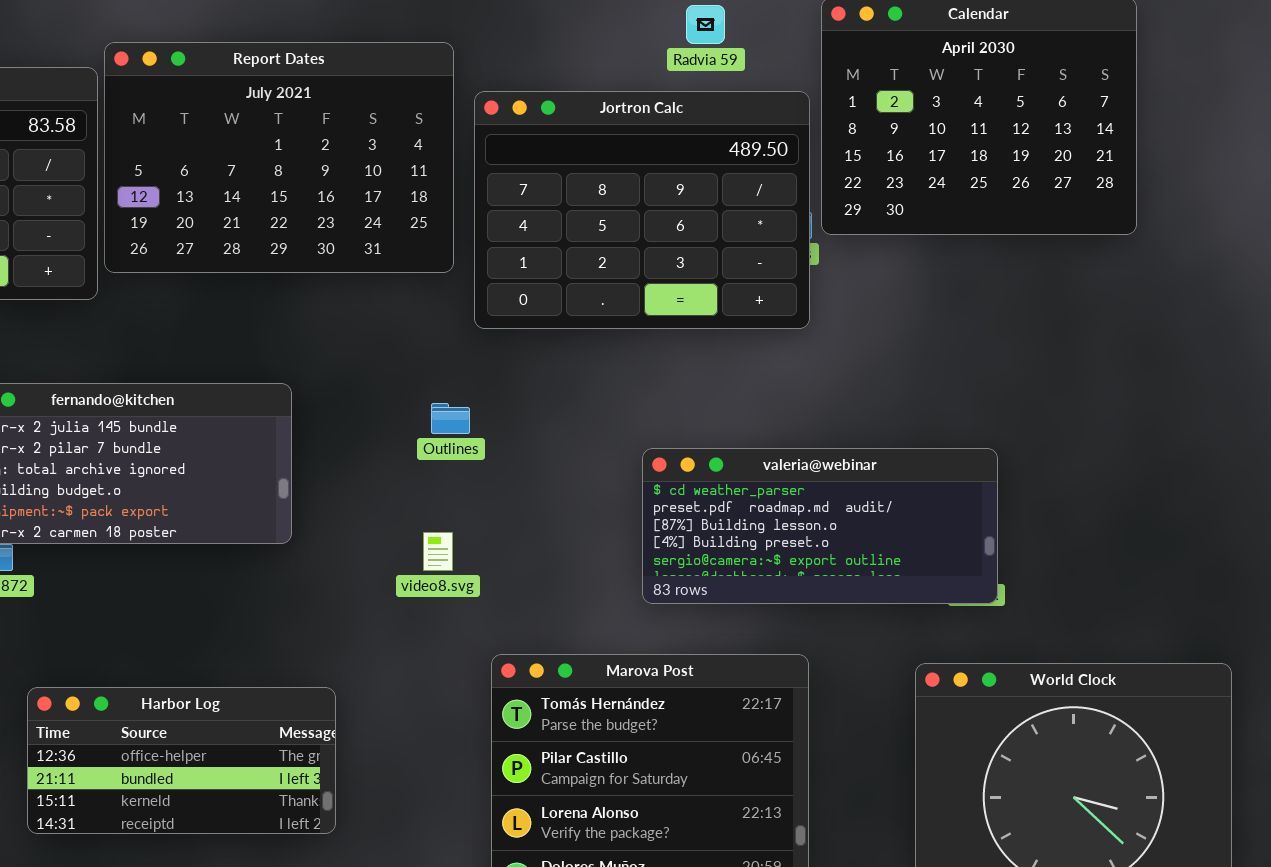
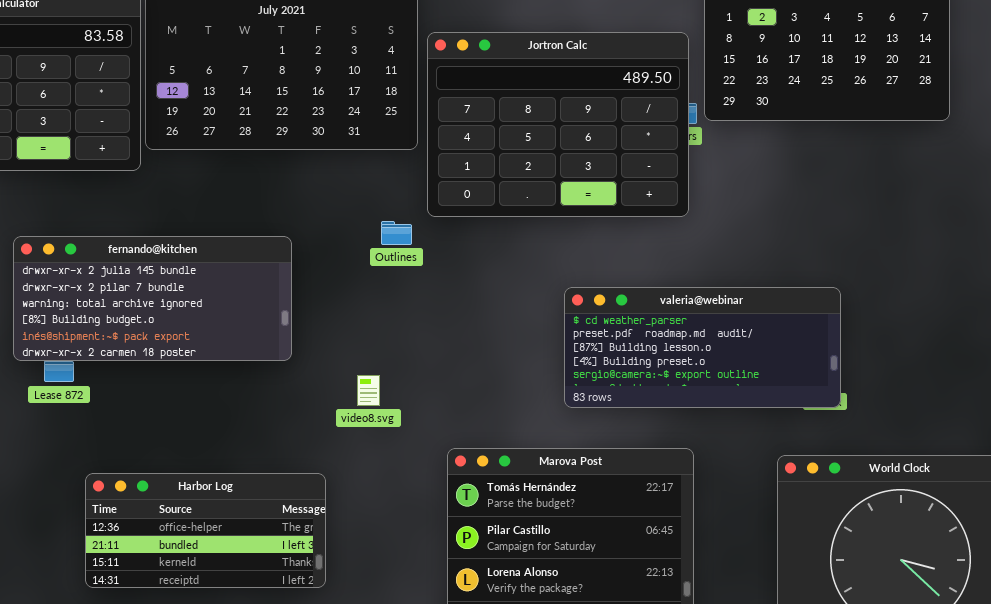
Jortron Calc: [474,91,810,329] -> [427,32,689,217], moved
Outlines: [431,403,470,434] -> [381,221,412,245], moved
video8.svg: [423,532,453,571] -> [357,375,380,406], moved

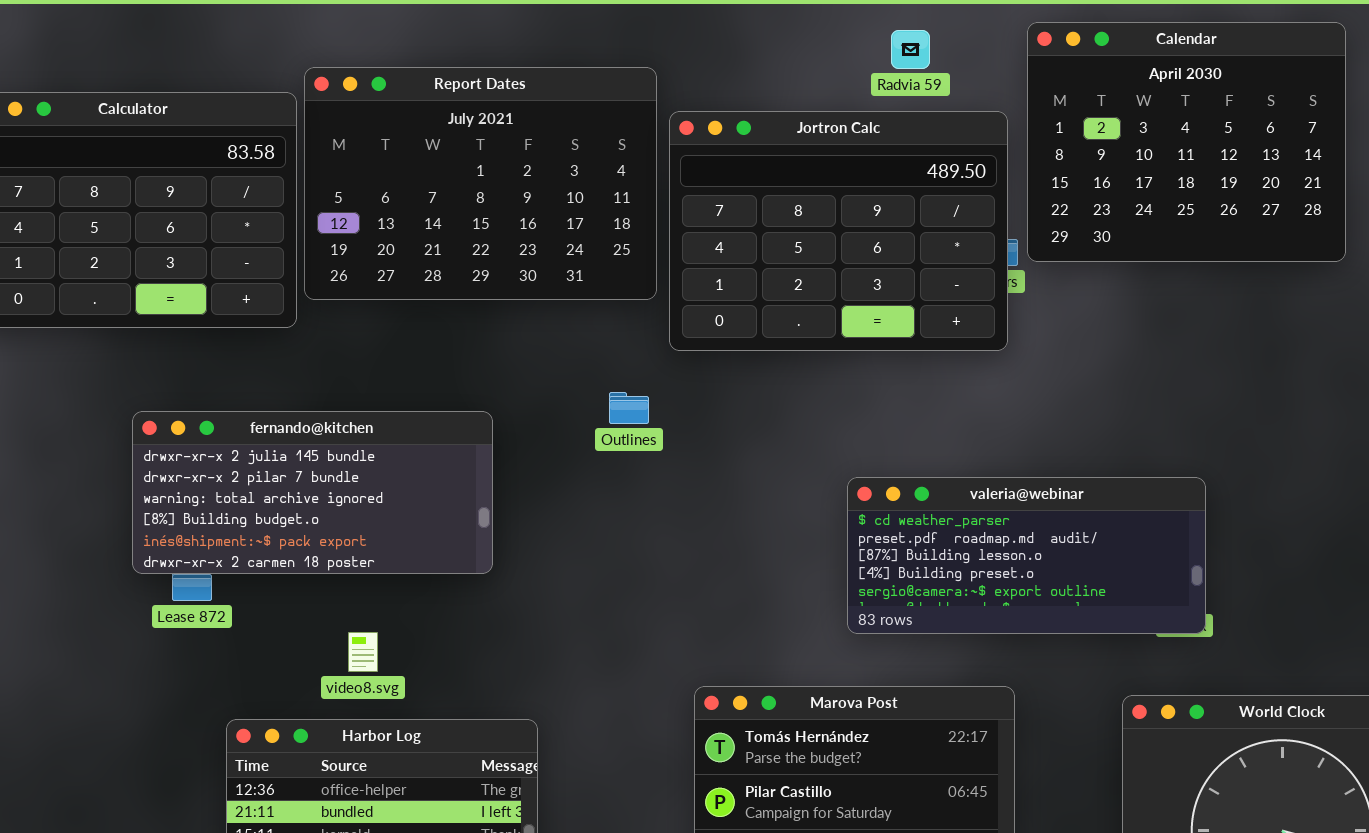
Jortron Calc: [427,32,689,217] -> [669,111,1008,351], moved
video8.svg: [357,375,380,406] -> [348,632,378,672], moved

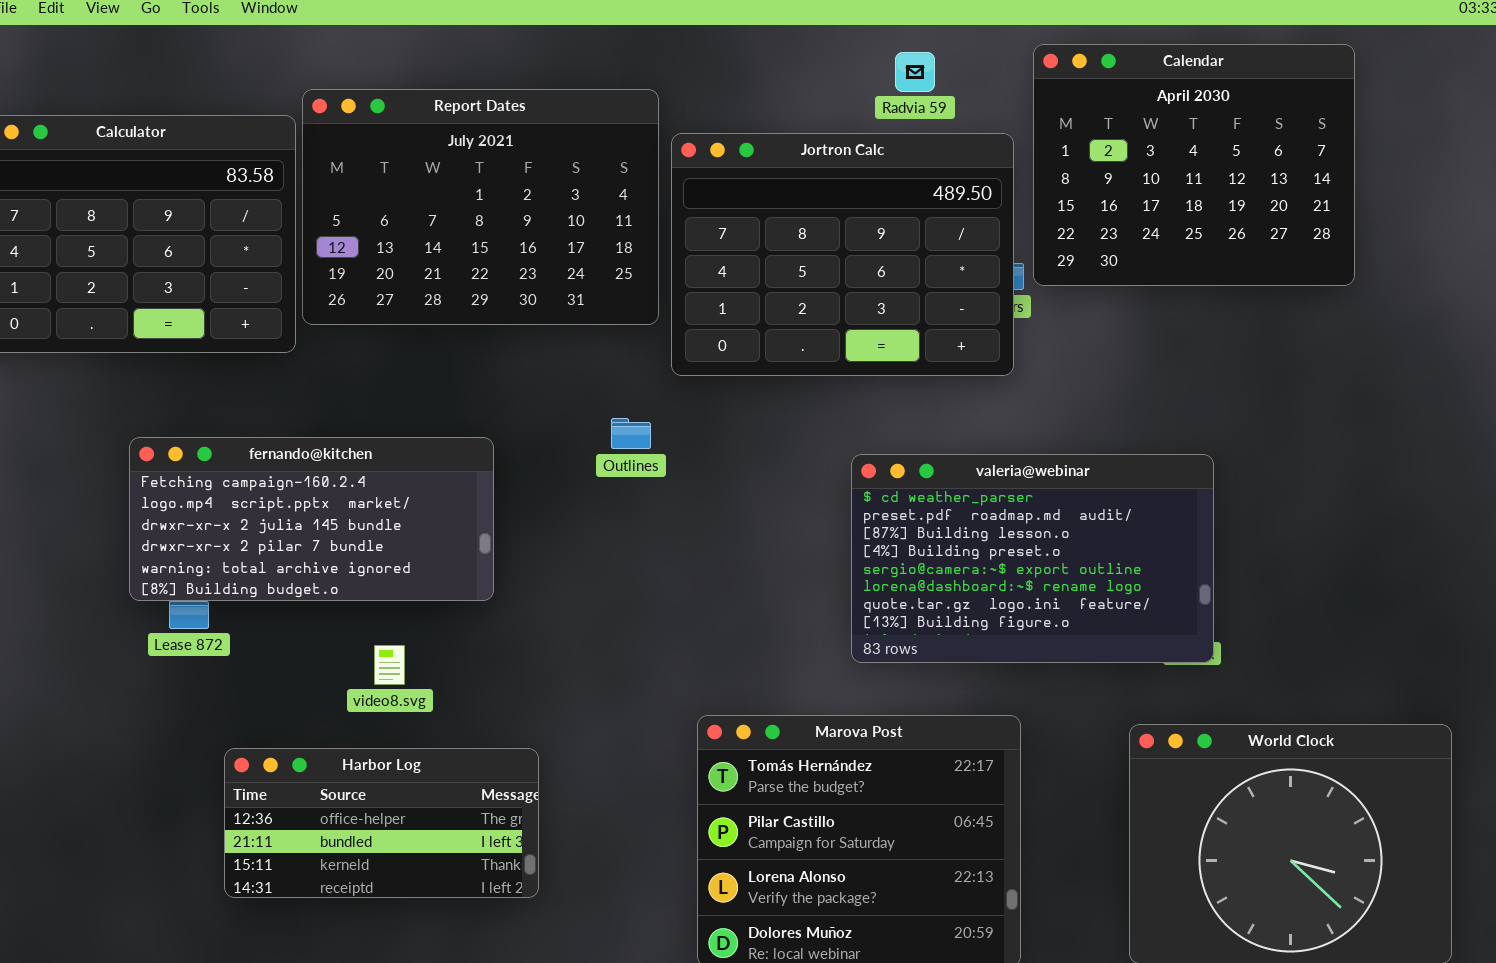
fernando@kitchen: [132,411,493,574] -> [129,437,494,601], scrolled up 2 rows
valeria@webinar: [847,477,1206,634] -> [851,454,1214,663], resized
video8.svg: [348,632,378,672] -> [374,645,405,685], moved

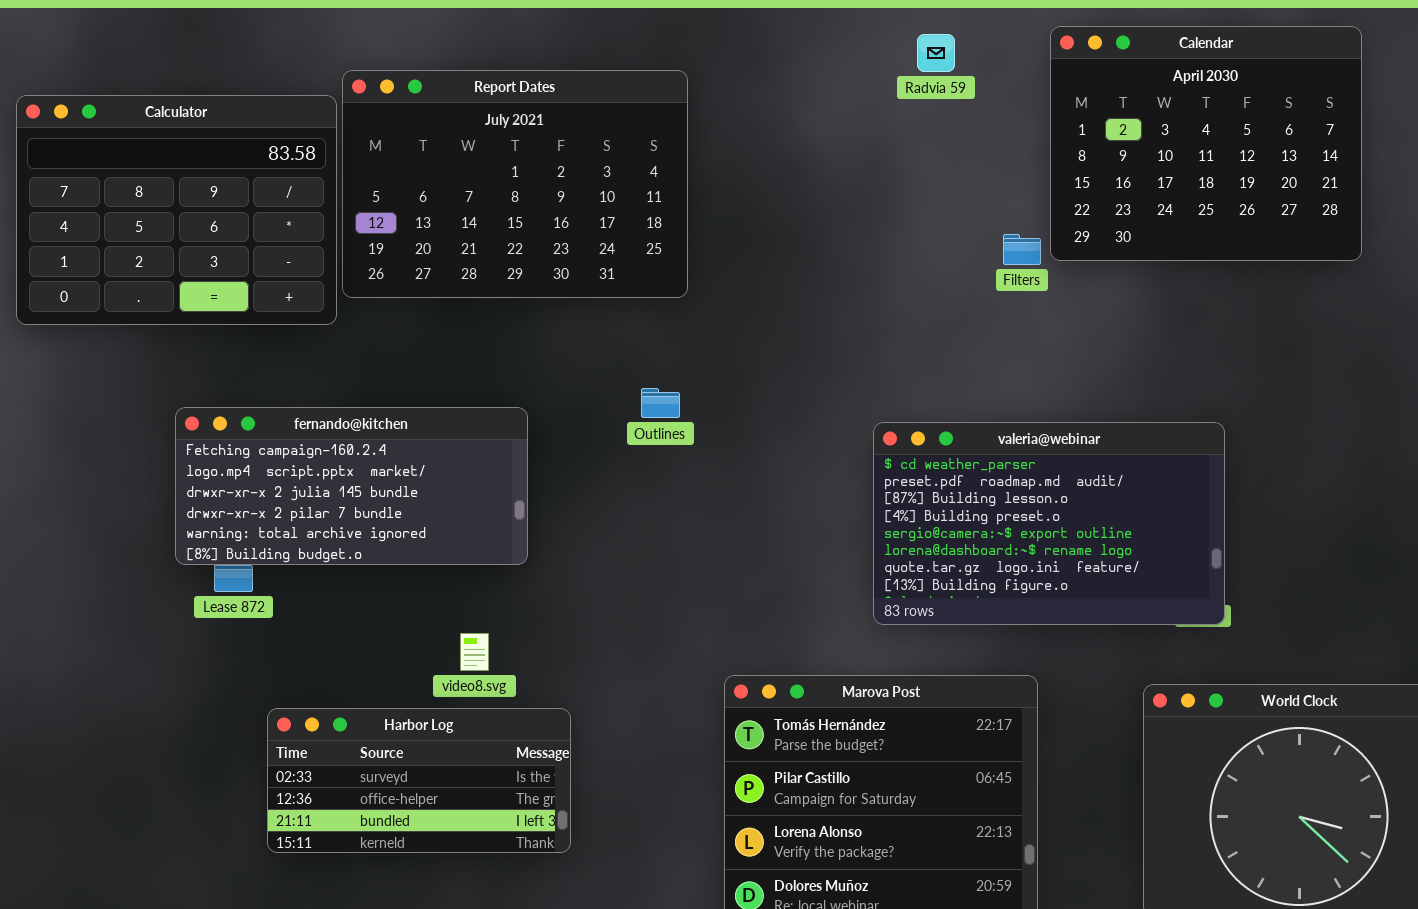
Jortron Calc: [671,133,1014,376] -> none, closed
video8.svg: [374,645,405,685] -> [460,633,489,671], moved
Harbor Log: [224,748,539,898] -> [267,708,571,853], scrolled up 1 row

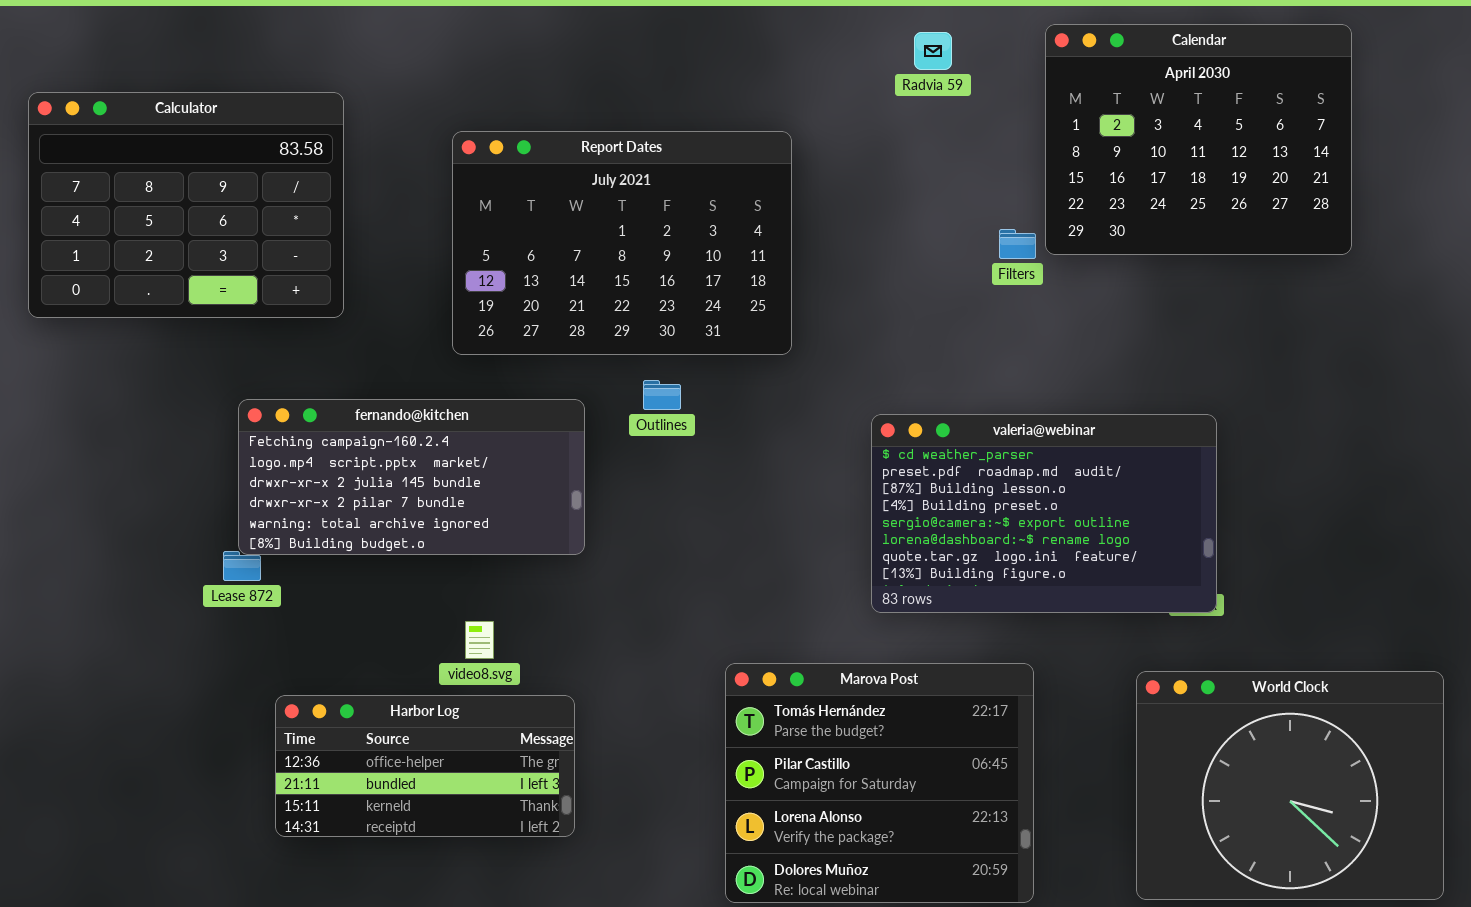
Report Dates: [342,70,688,298] -> [452,131,792,355], moved
fernando@kitchen: [175,407,528,565] -> [238,399,585,555], moved
Harbor Log: [267,708,571,853] -> [275,695,575,837], scrolled down 1 row

